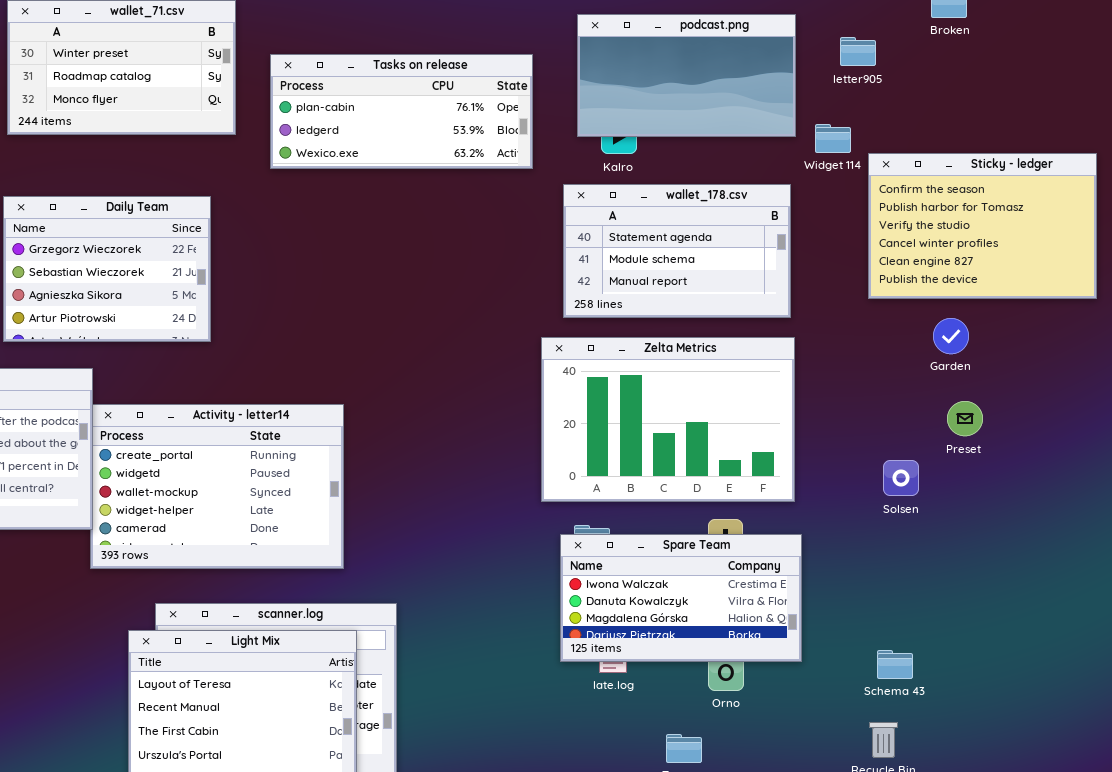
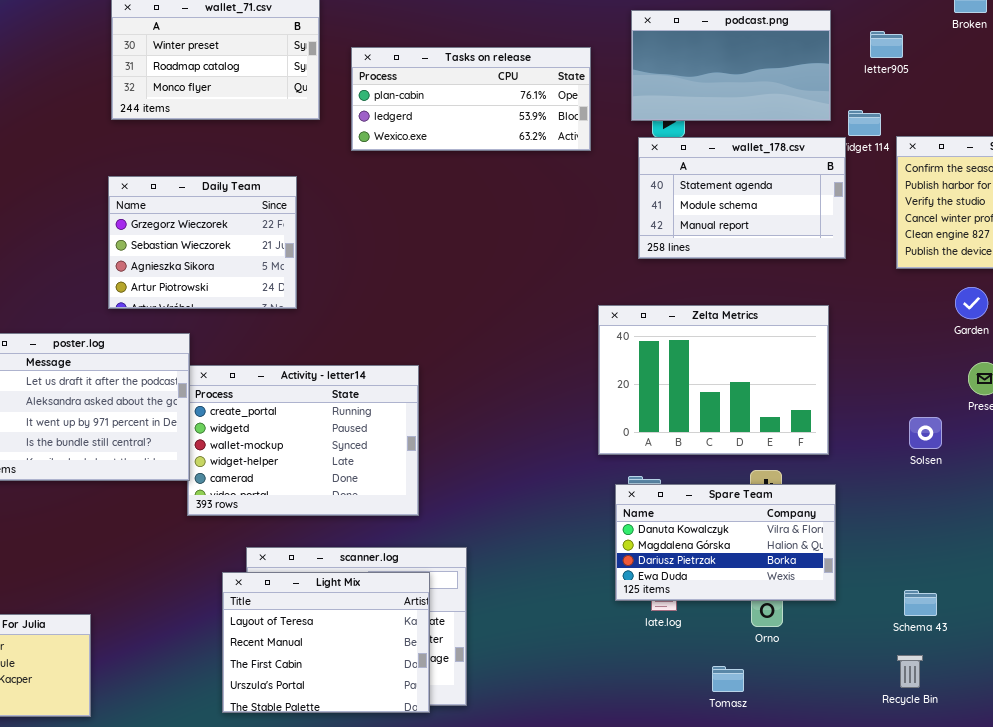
wallet_178.csv: [563,184,791,318] -> [638,137,846,259], moved
Spare Team: [560,534,802,662] -> [615,484,836,601], scrolled down 1 row

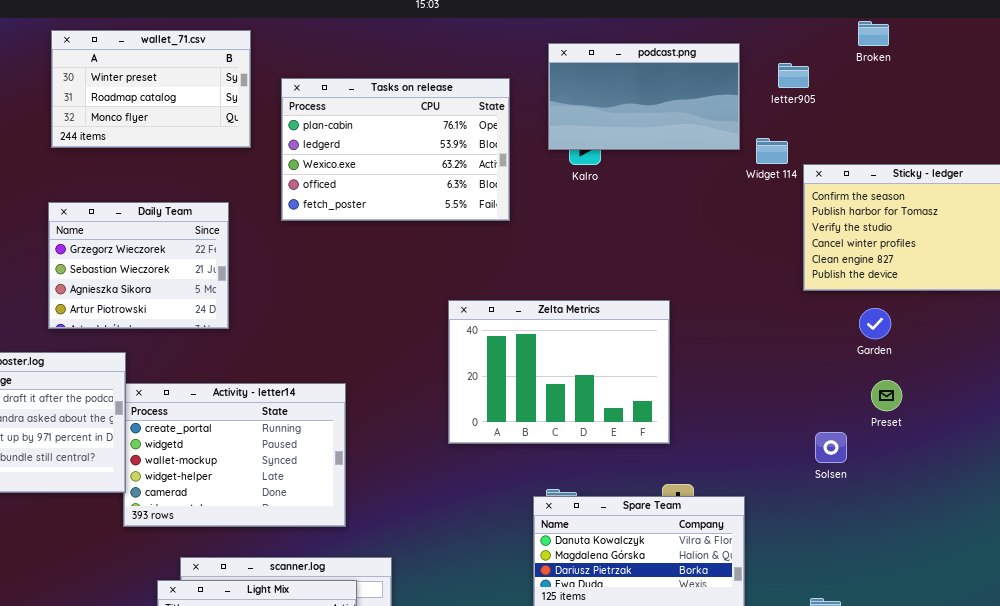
Tasks on release: [351,47,591,151] -> [281,78,510,221], resized
wallet_178.csv: [638,137,846,259] -> none, closed
Zelta Metrics: [598,305,829,455] -> [448,300,670,444], moved

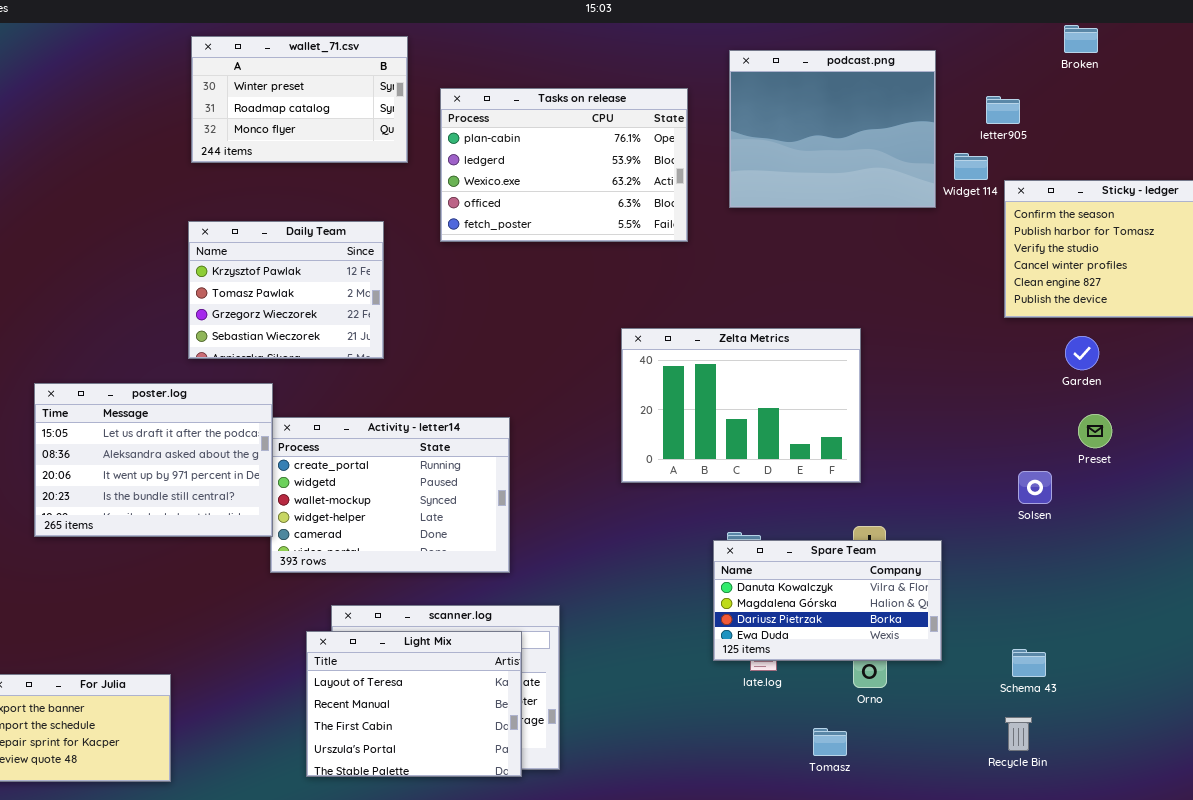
podcast.png: [548,43,740,150] -> [729,50,936,208], resized
letter905: [778,63,809,88] -> [986,96,1020,124], moved
Daily Team: [48,202,229,329] -> [188,221,384,359], scrolled up 2 rows

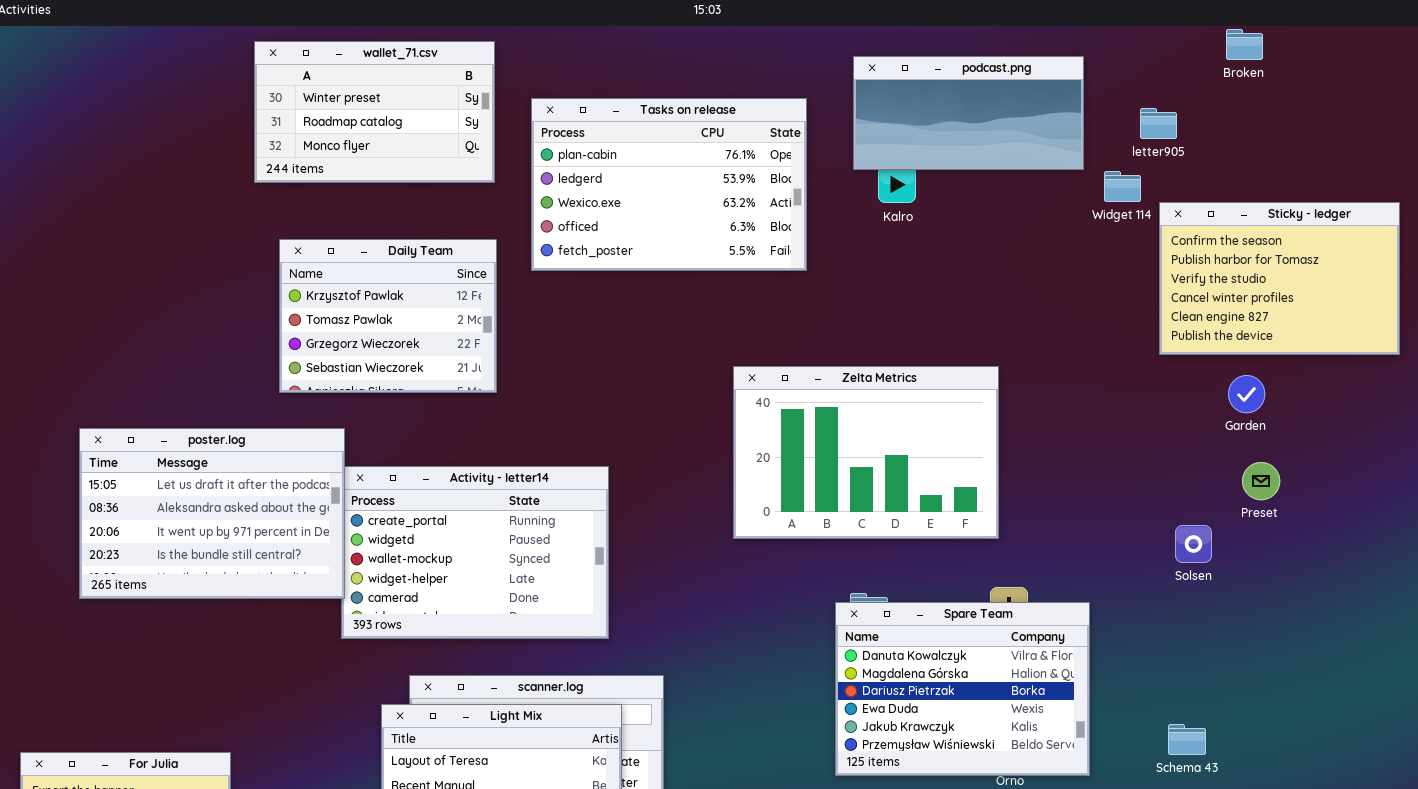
podcast.png: [729,50,936,208] -> [853,56,1084,170], resized
Daily Team: [188,221,384,359] -> [279,239,497,393], moved
Spare Team: [713,540,942,661] -> [835,602,1090,776], resized

